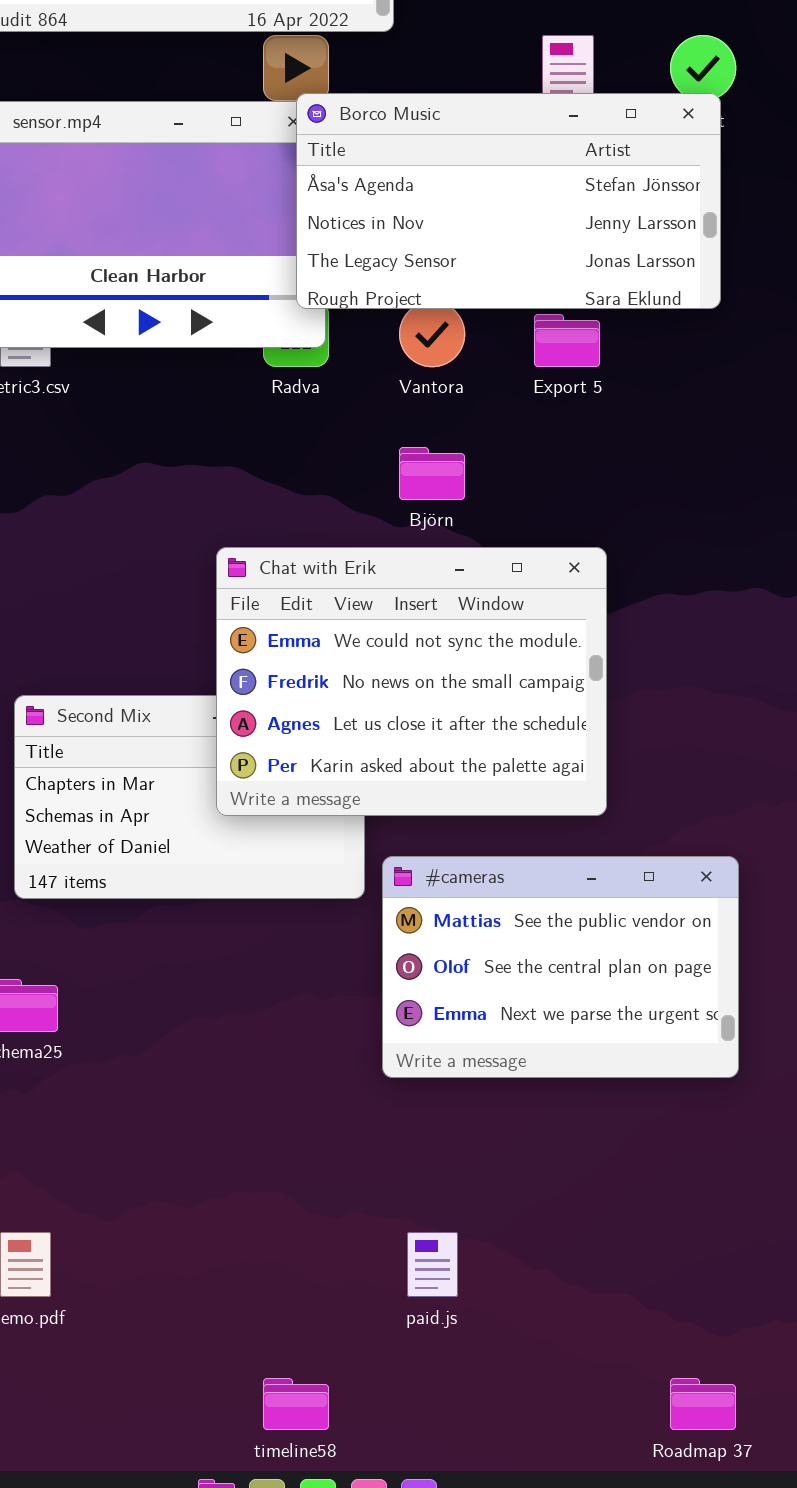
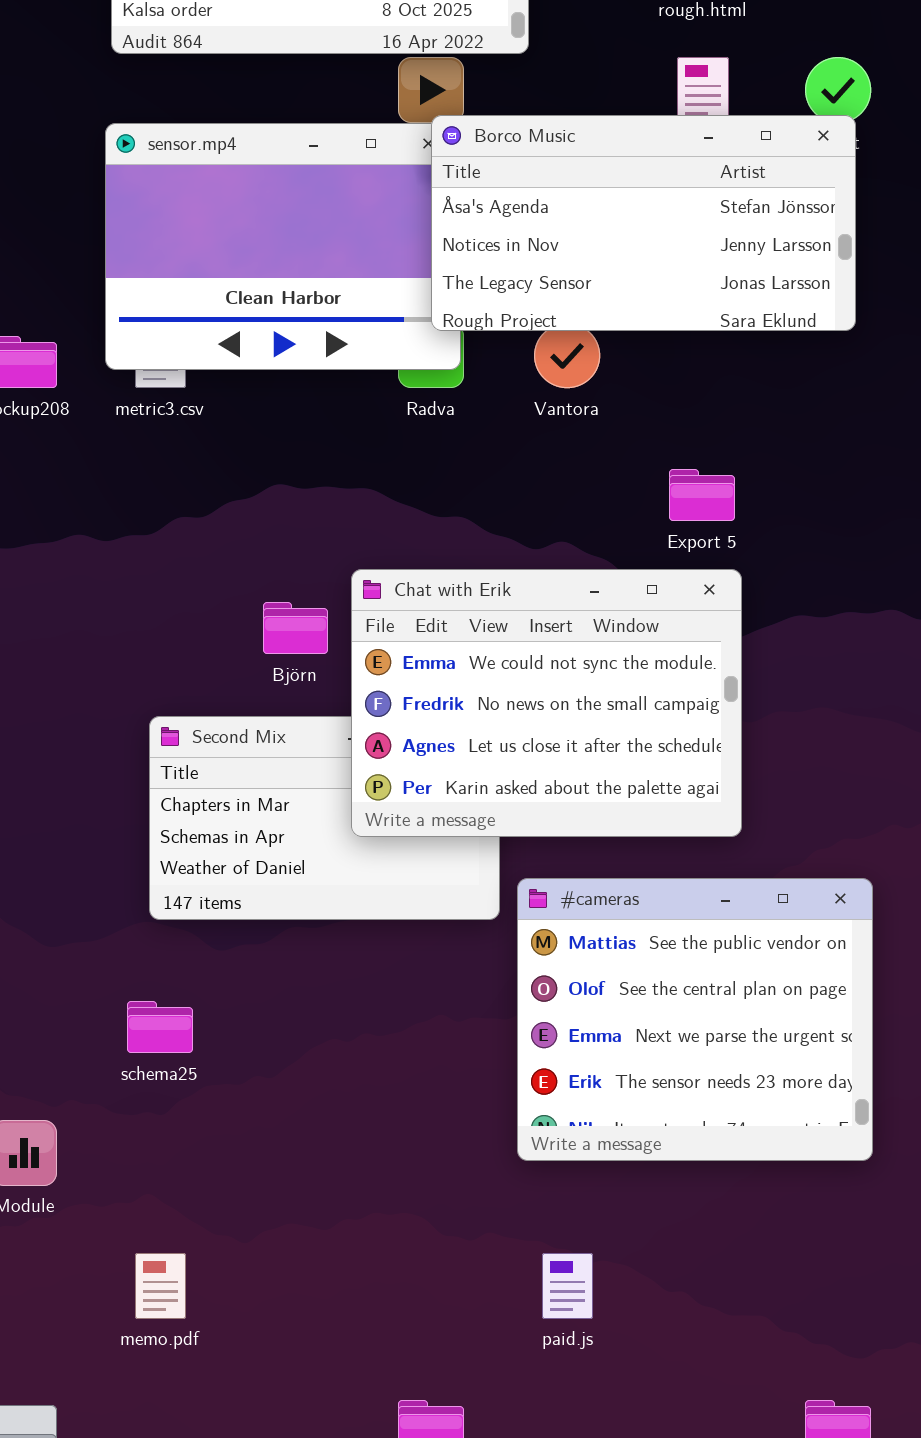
Export 5: [534,314,600,367] -> [669,469,735,521], moved
Björn: [399,447,465,500] -> [263,602,328,654], moved
#cameras: [382,856,739,1078] -> [517,878,873,1161], resized

